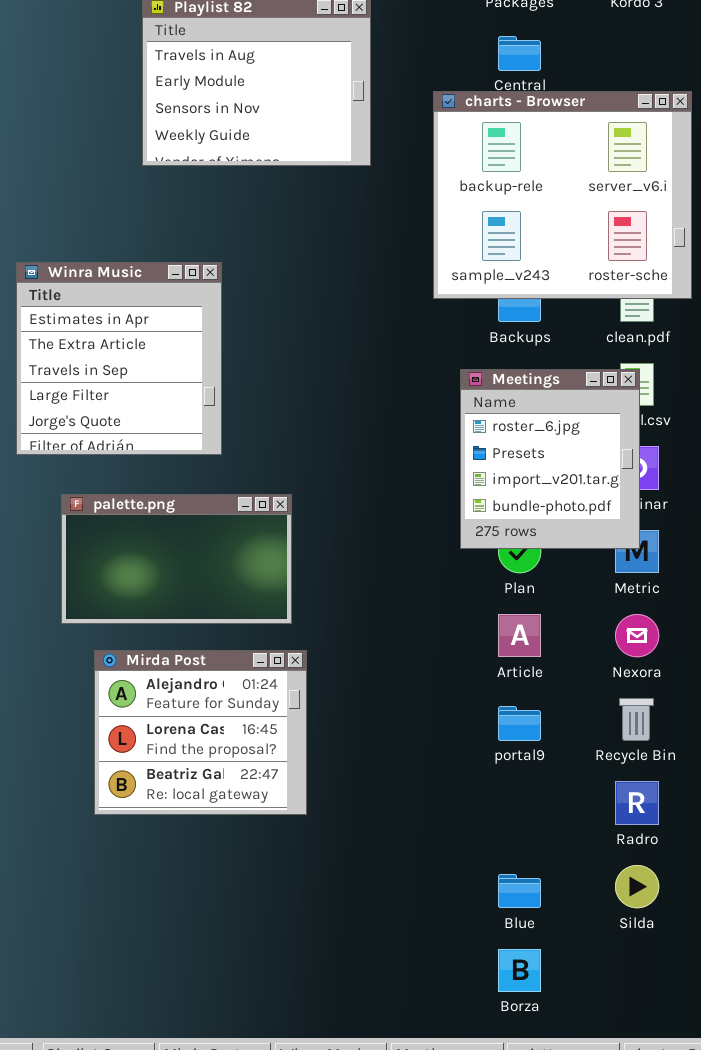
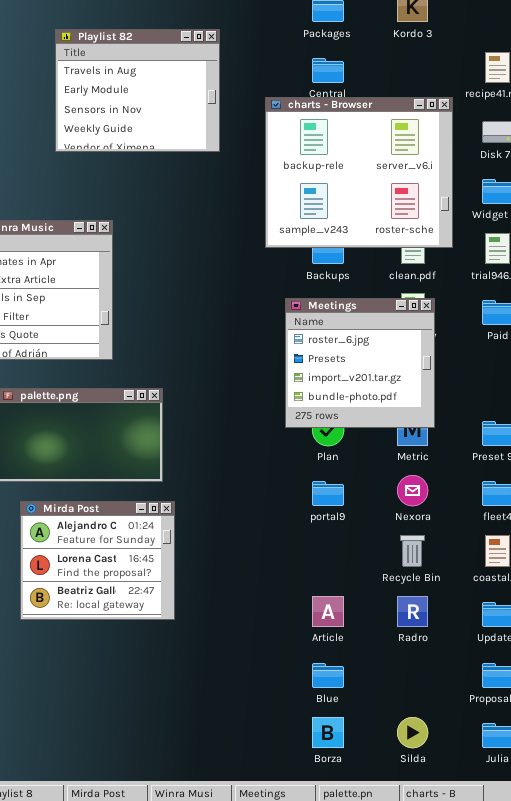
Meetings: [460,369,640,549] -> [285,298,435,428], resized
Article: [498,614,541,657] -> [312,596,344,627], moved
portal9: [498,706,541,741] -> [312,481,344,506], moved
Silda: [615,865,659,908] -> [397,717,428,748], moved

